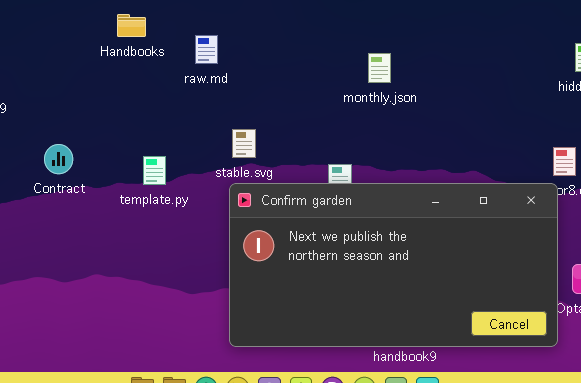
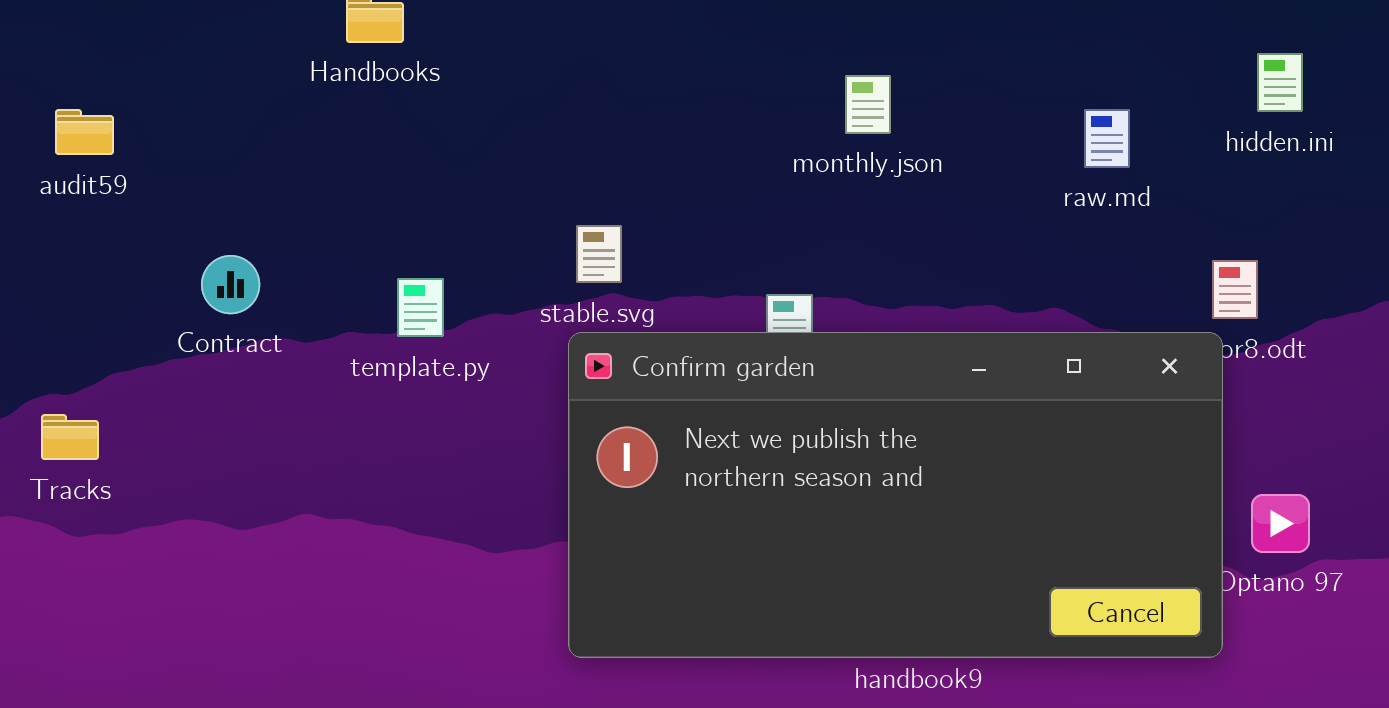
raw.md: [195,35,218,64] -> [1084,109,1130,168], moved

